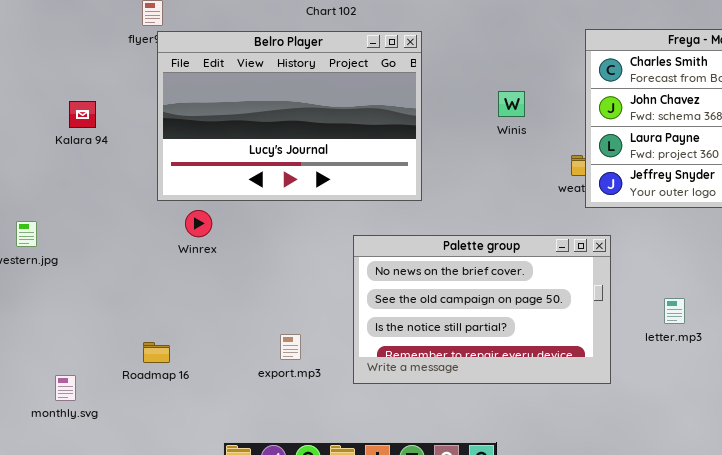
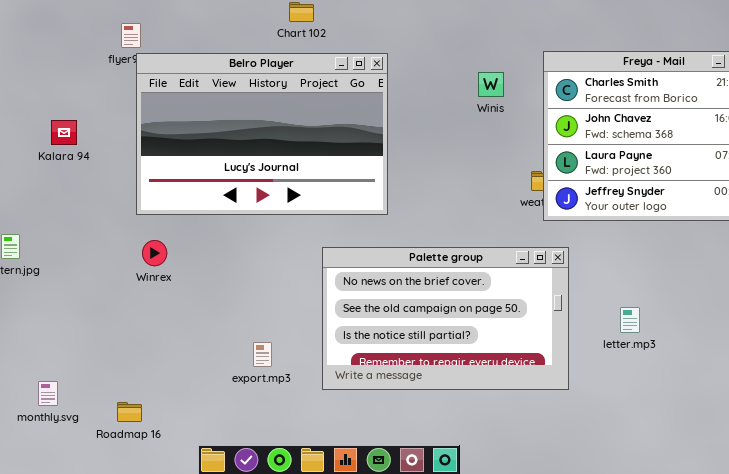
Winis: [498,91,525,117] -> [478,72,504,97], moved
Winrex: [185,210,212,237] -> [142,240,167,266], moved
Roadmap 16: [143,342,170,363] -> [117,402,142,422], moved

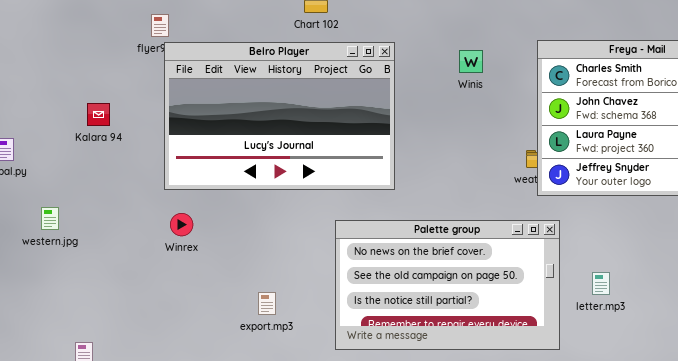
Winis: [478,72,504,97] -> [459,50,483,73], moved
letter.mp3: [620,307,640,333] -> [592,272,610,295], moved
export.mp3: [253,342,272,367] -> [258,292,276,315], moved

